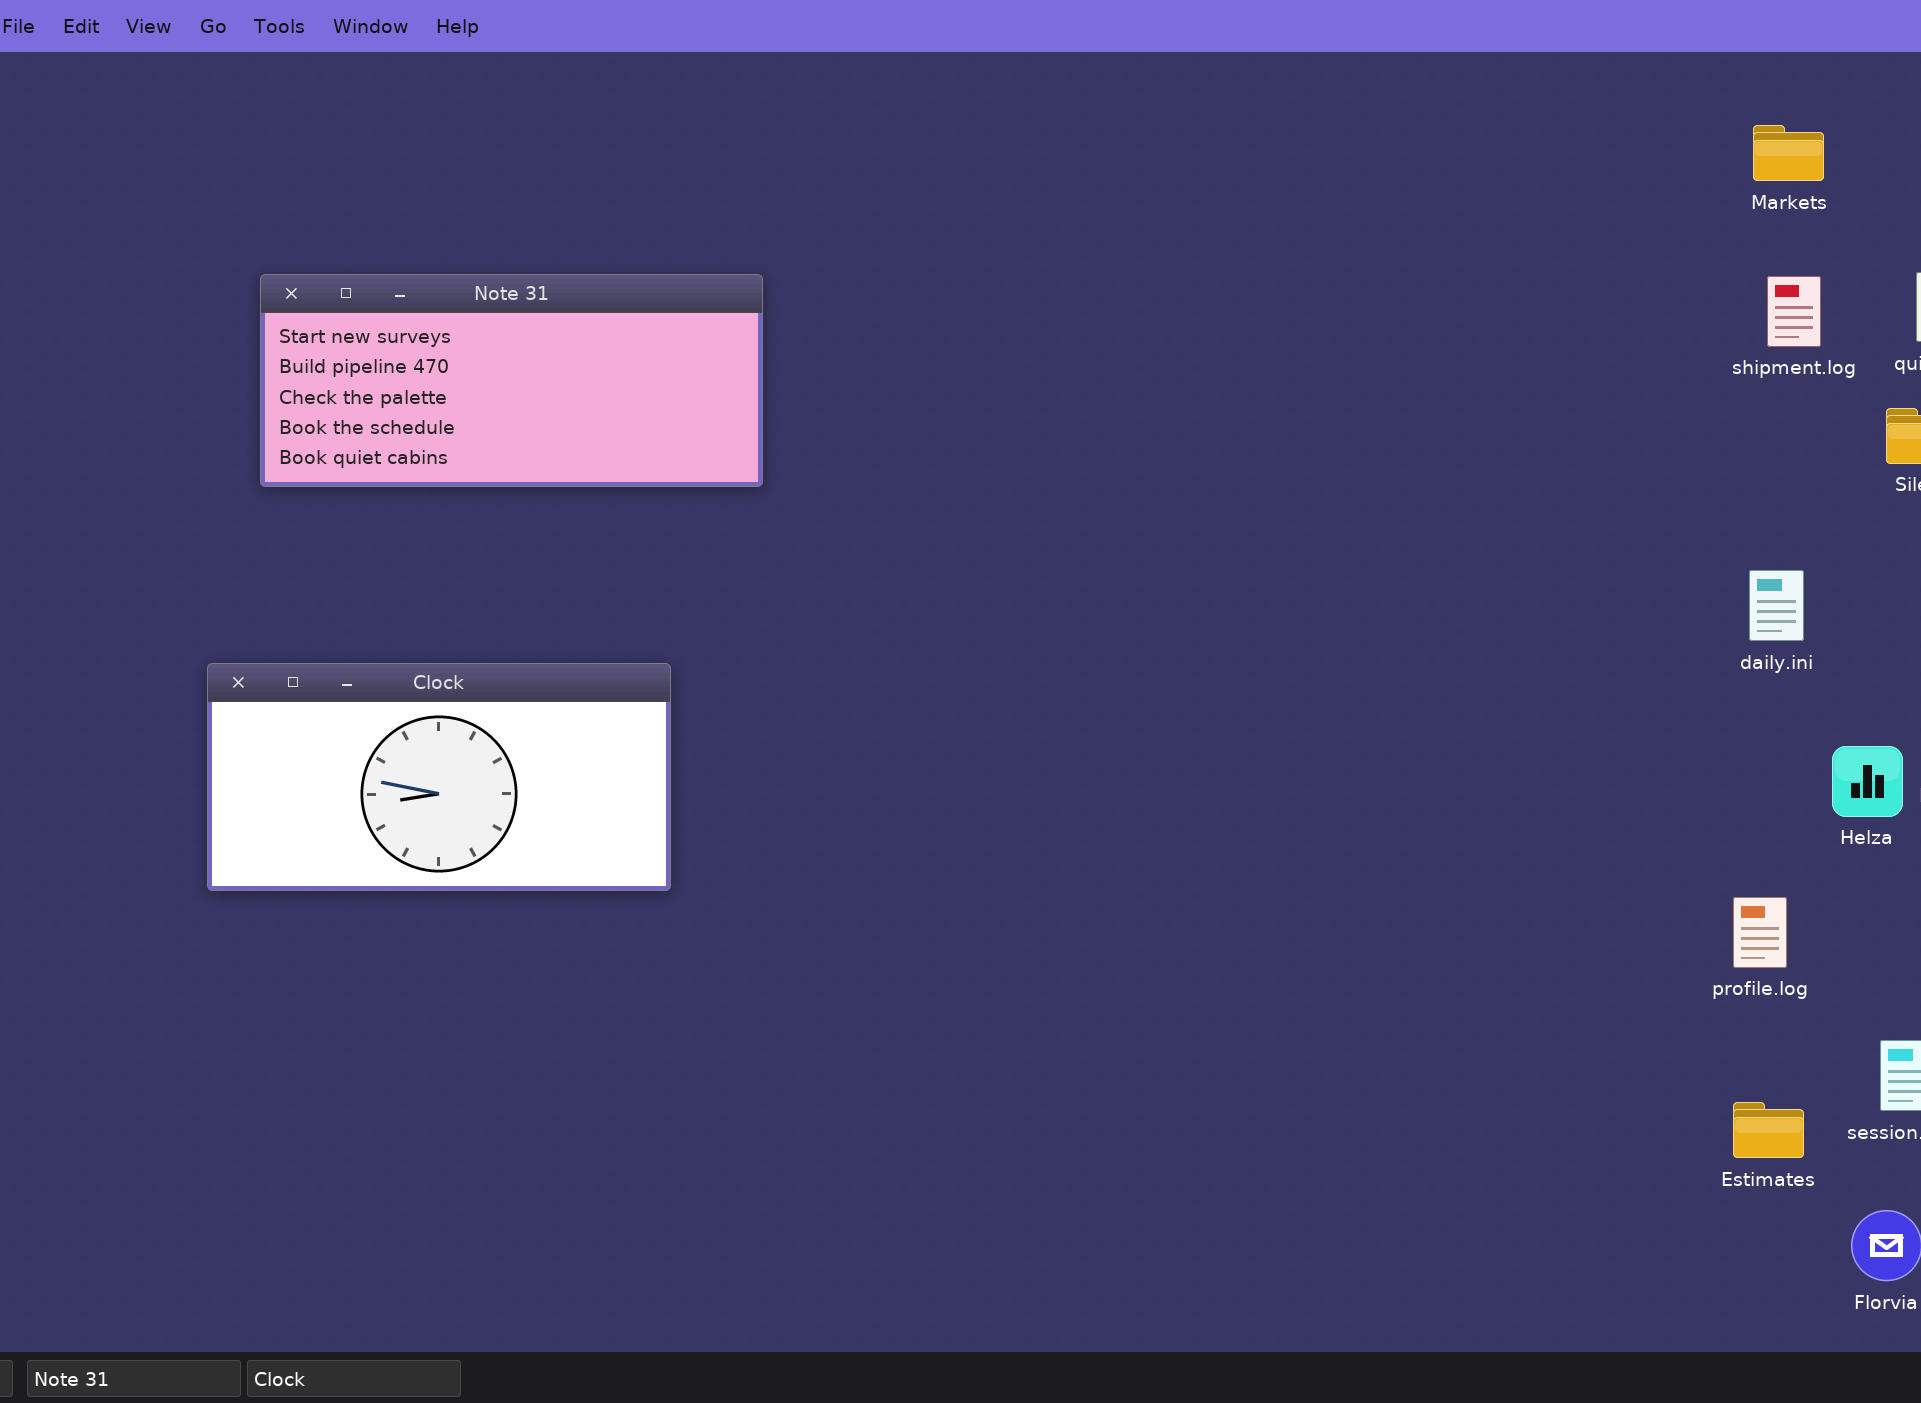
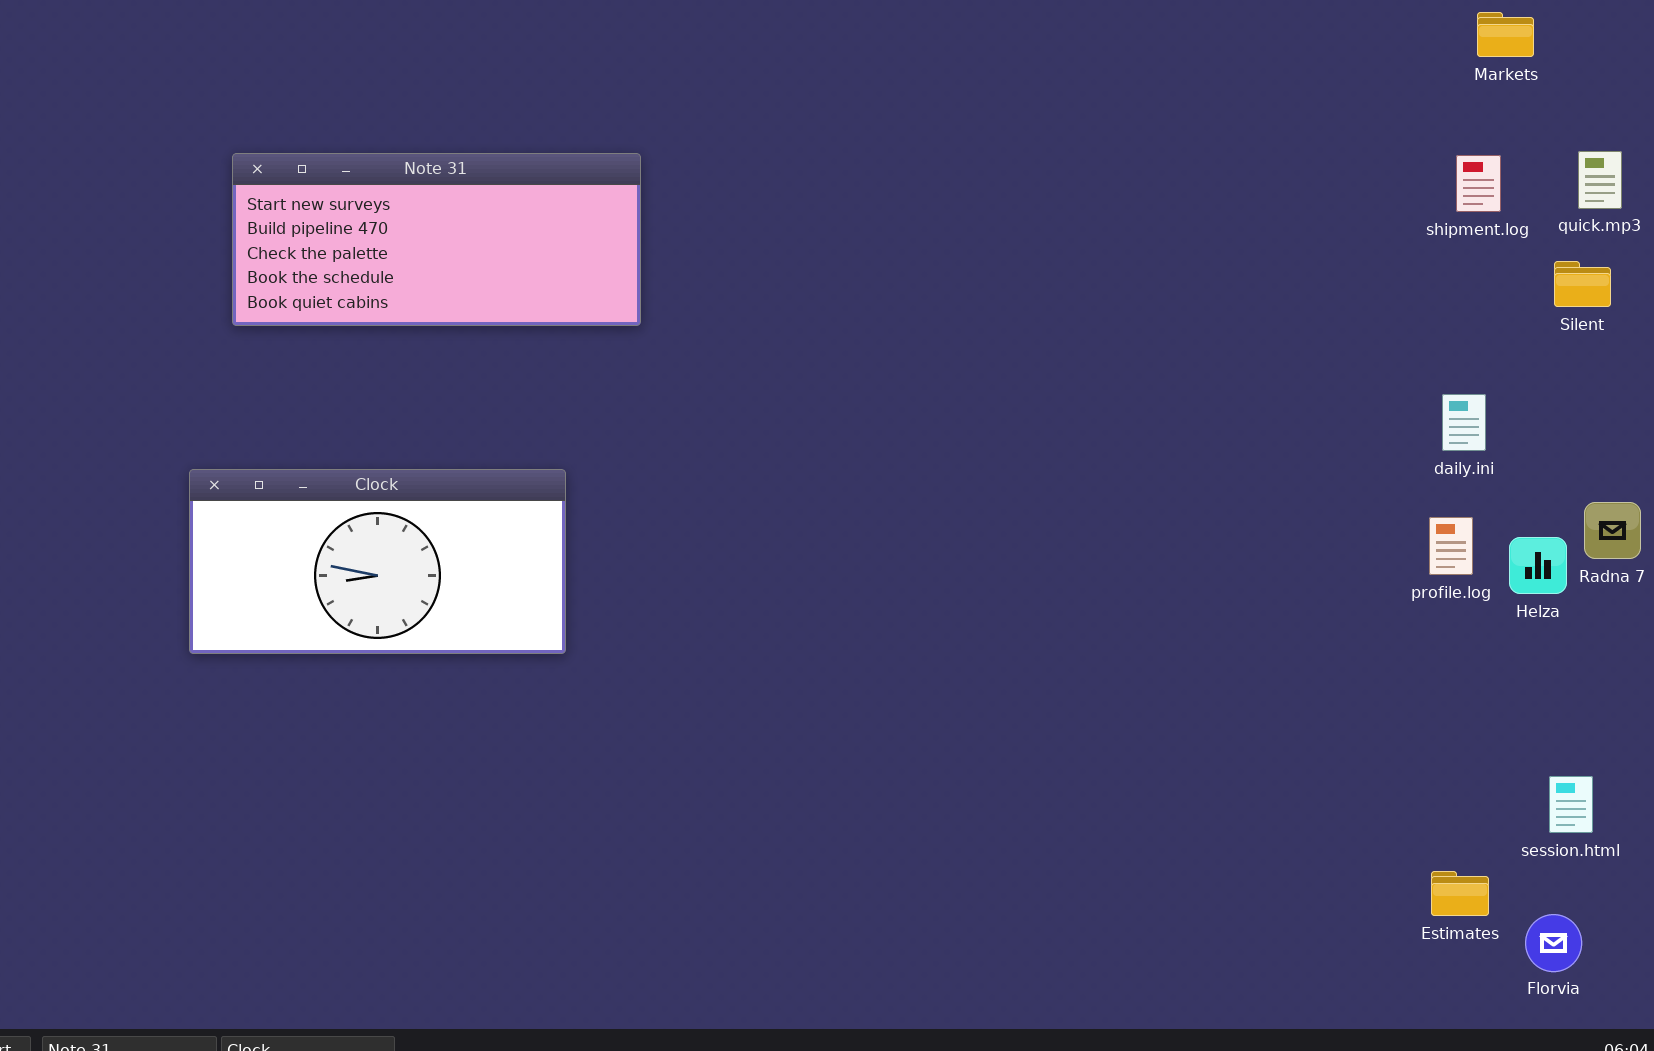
Markets: [1753,125,1824,181] -> [1477,12,1534,57], moved
profile.log: [1733,897,1787,968] -> [1429,517,1473,575], moved
Estimates: [1733,1102,1804,1158] -> [1431,871,1489,916], moved

